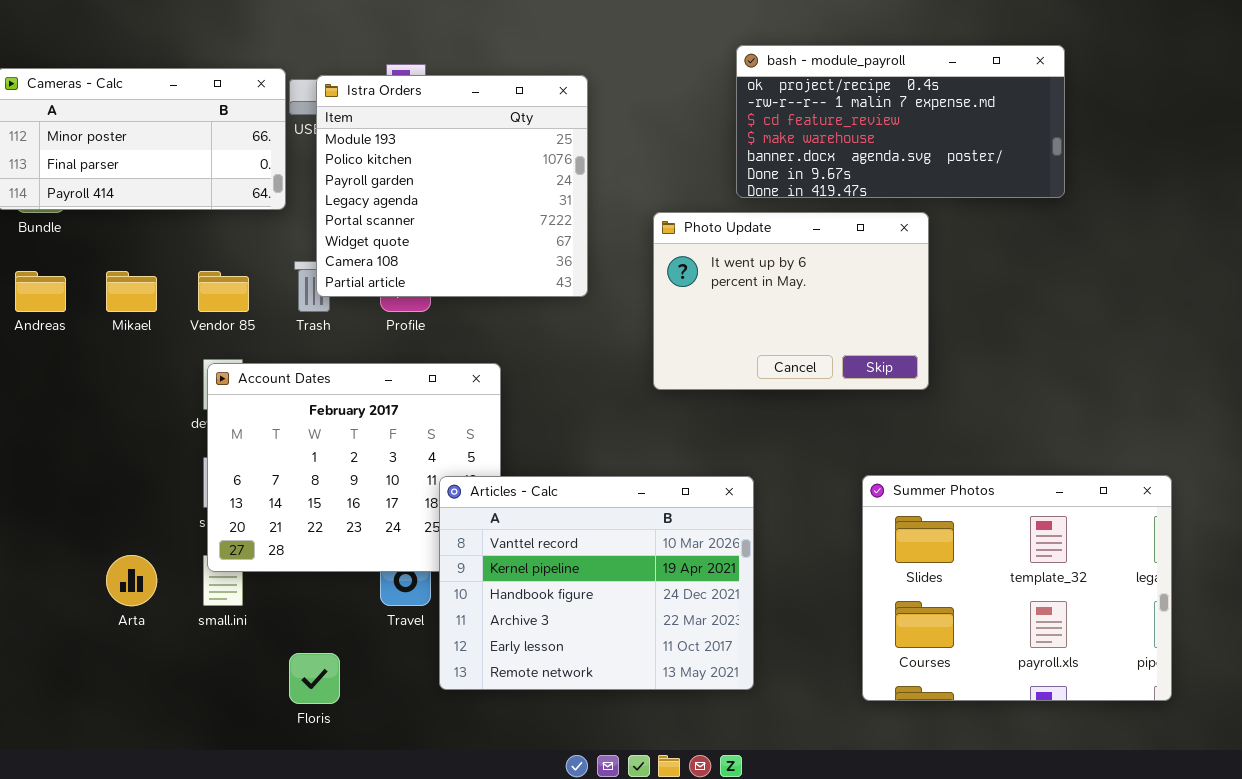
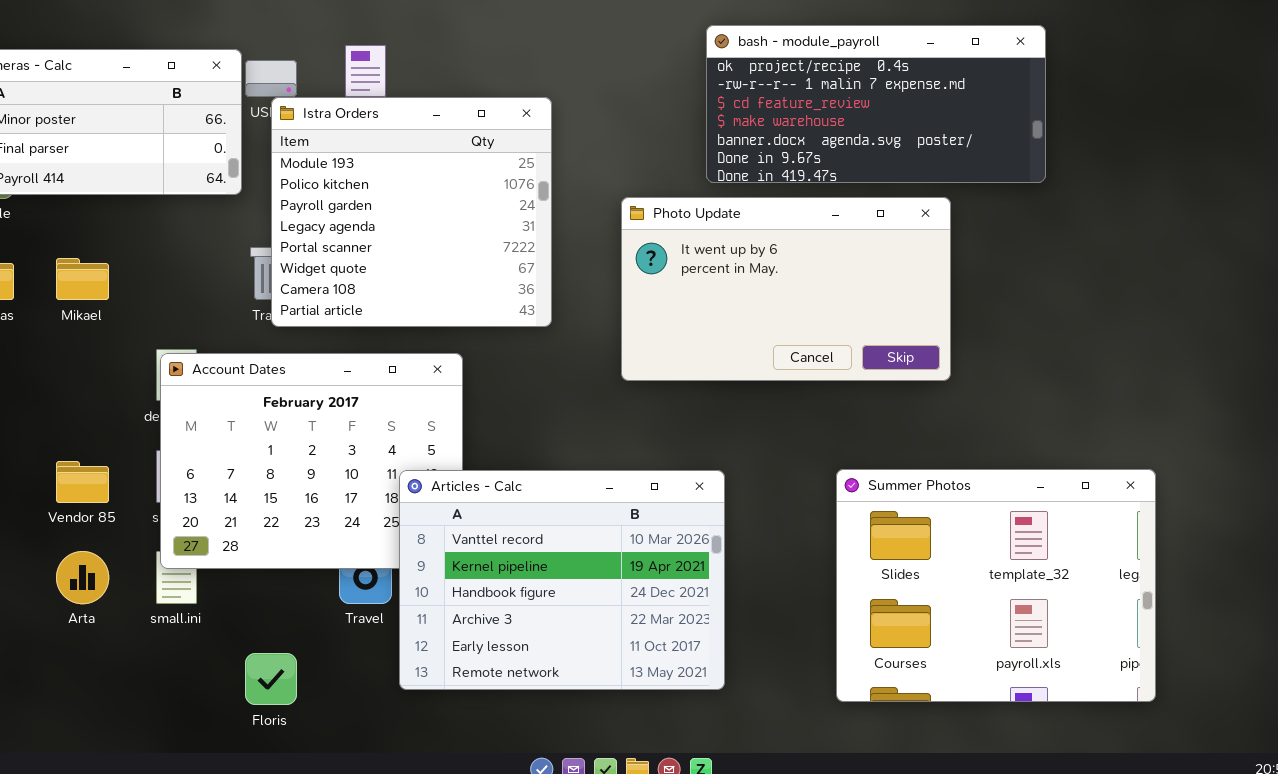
Istra Orders: [316,75,588,297] -> [271,97,552,327], moved
Photo Update: [653,212,929,390] -> [621,197,951,381], resized
Vendor 85: [198,271,249,312] -> [56,461,109,503], moved

